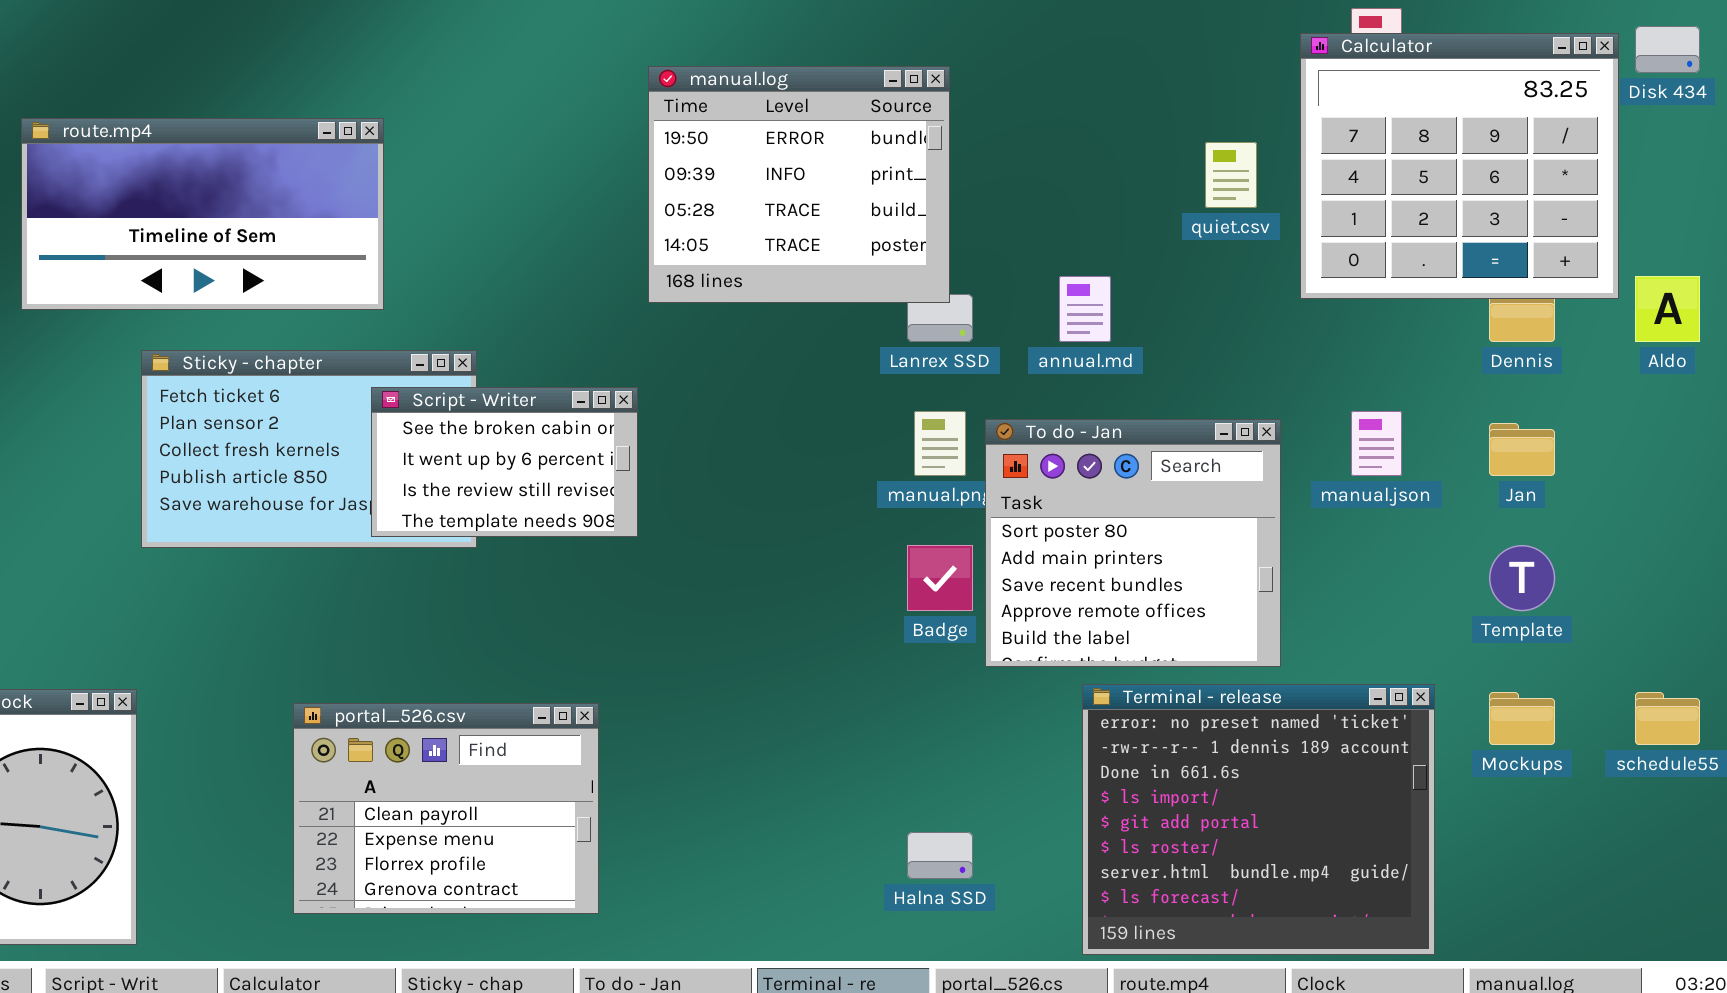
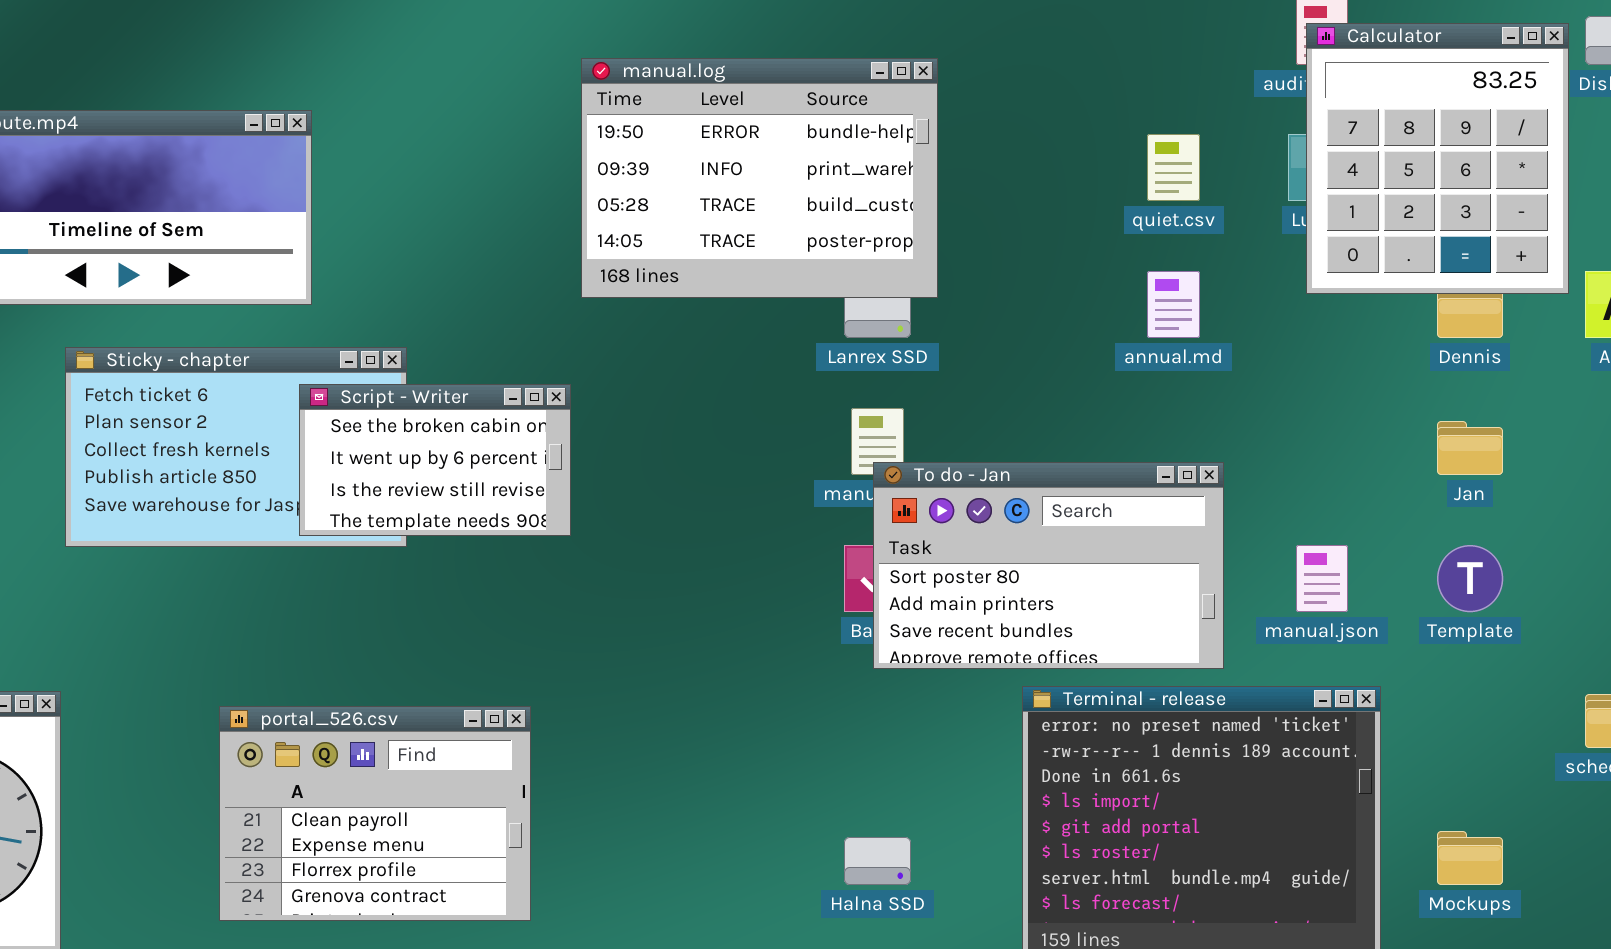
Calculator: [1300,33,1619,299] -> [1306,23,1569,294], resized
manual.log: [648,66,950,303] -> [581,58,938,298], resized
annual.md: [1059,276,1111,342] -> [1147,271,1200,338], moved
manual.json: [1351,411,1402,476] -> [1296,545,1348,612], moved
To do - Jan: [985,419,1281,667] -> [873,462,1224,669], resized
Mockups: [1489,692,1555,745] -> [1437,831,1503,885], moved

